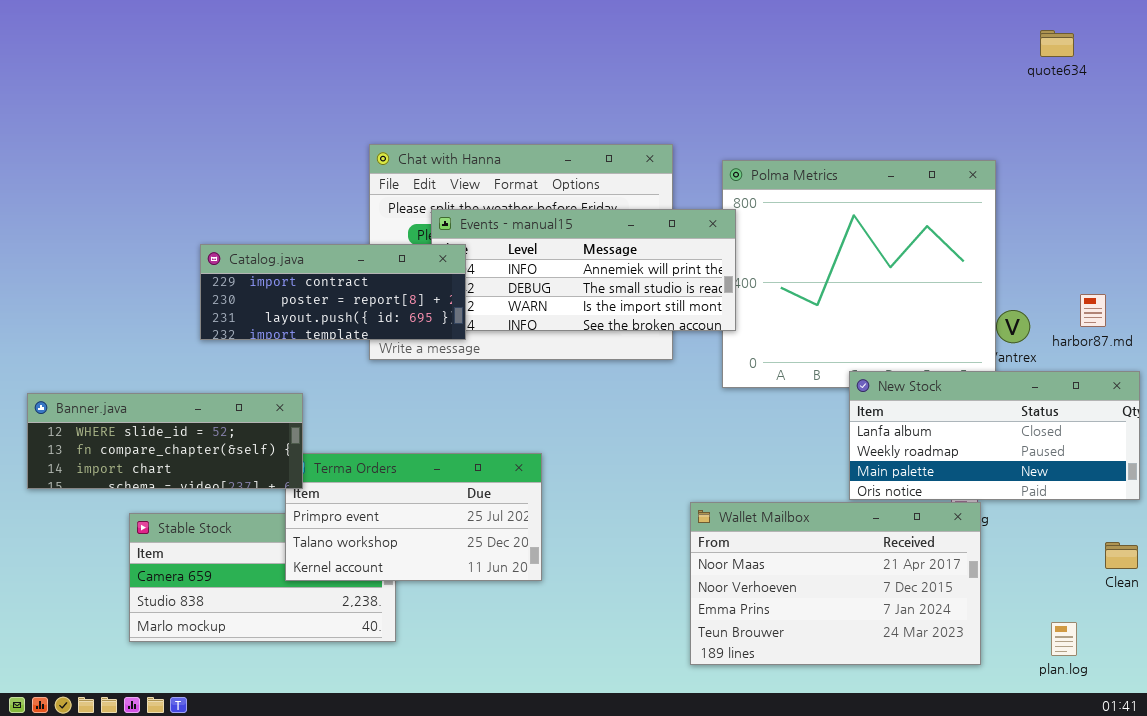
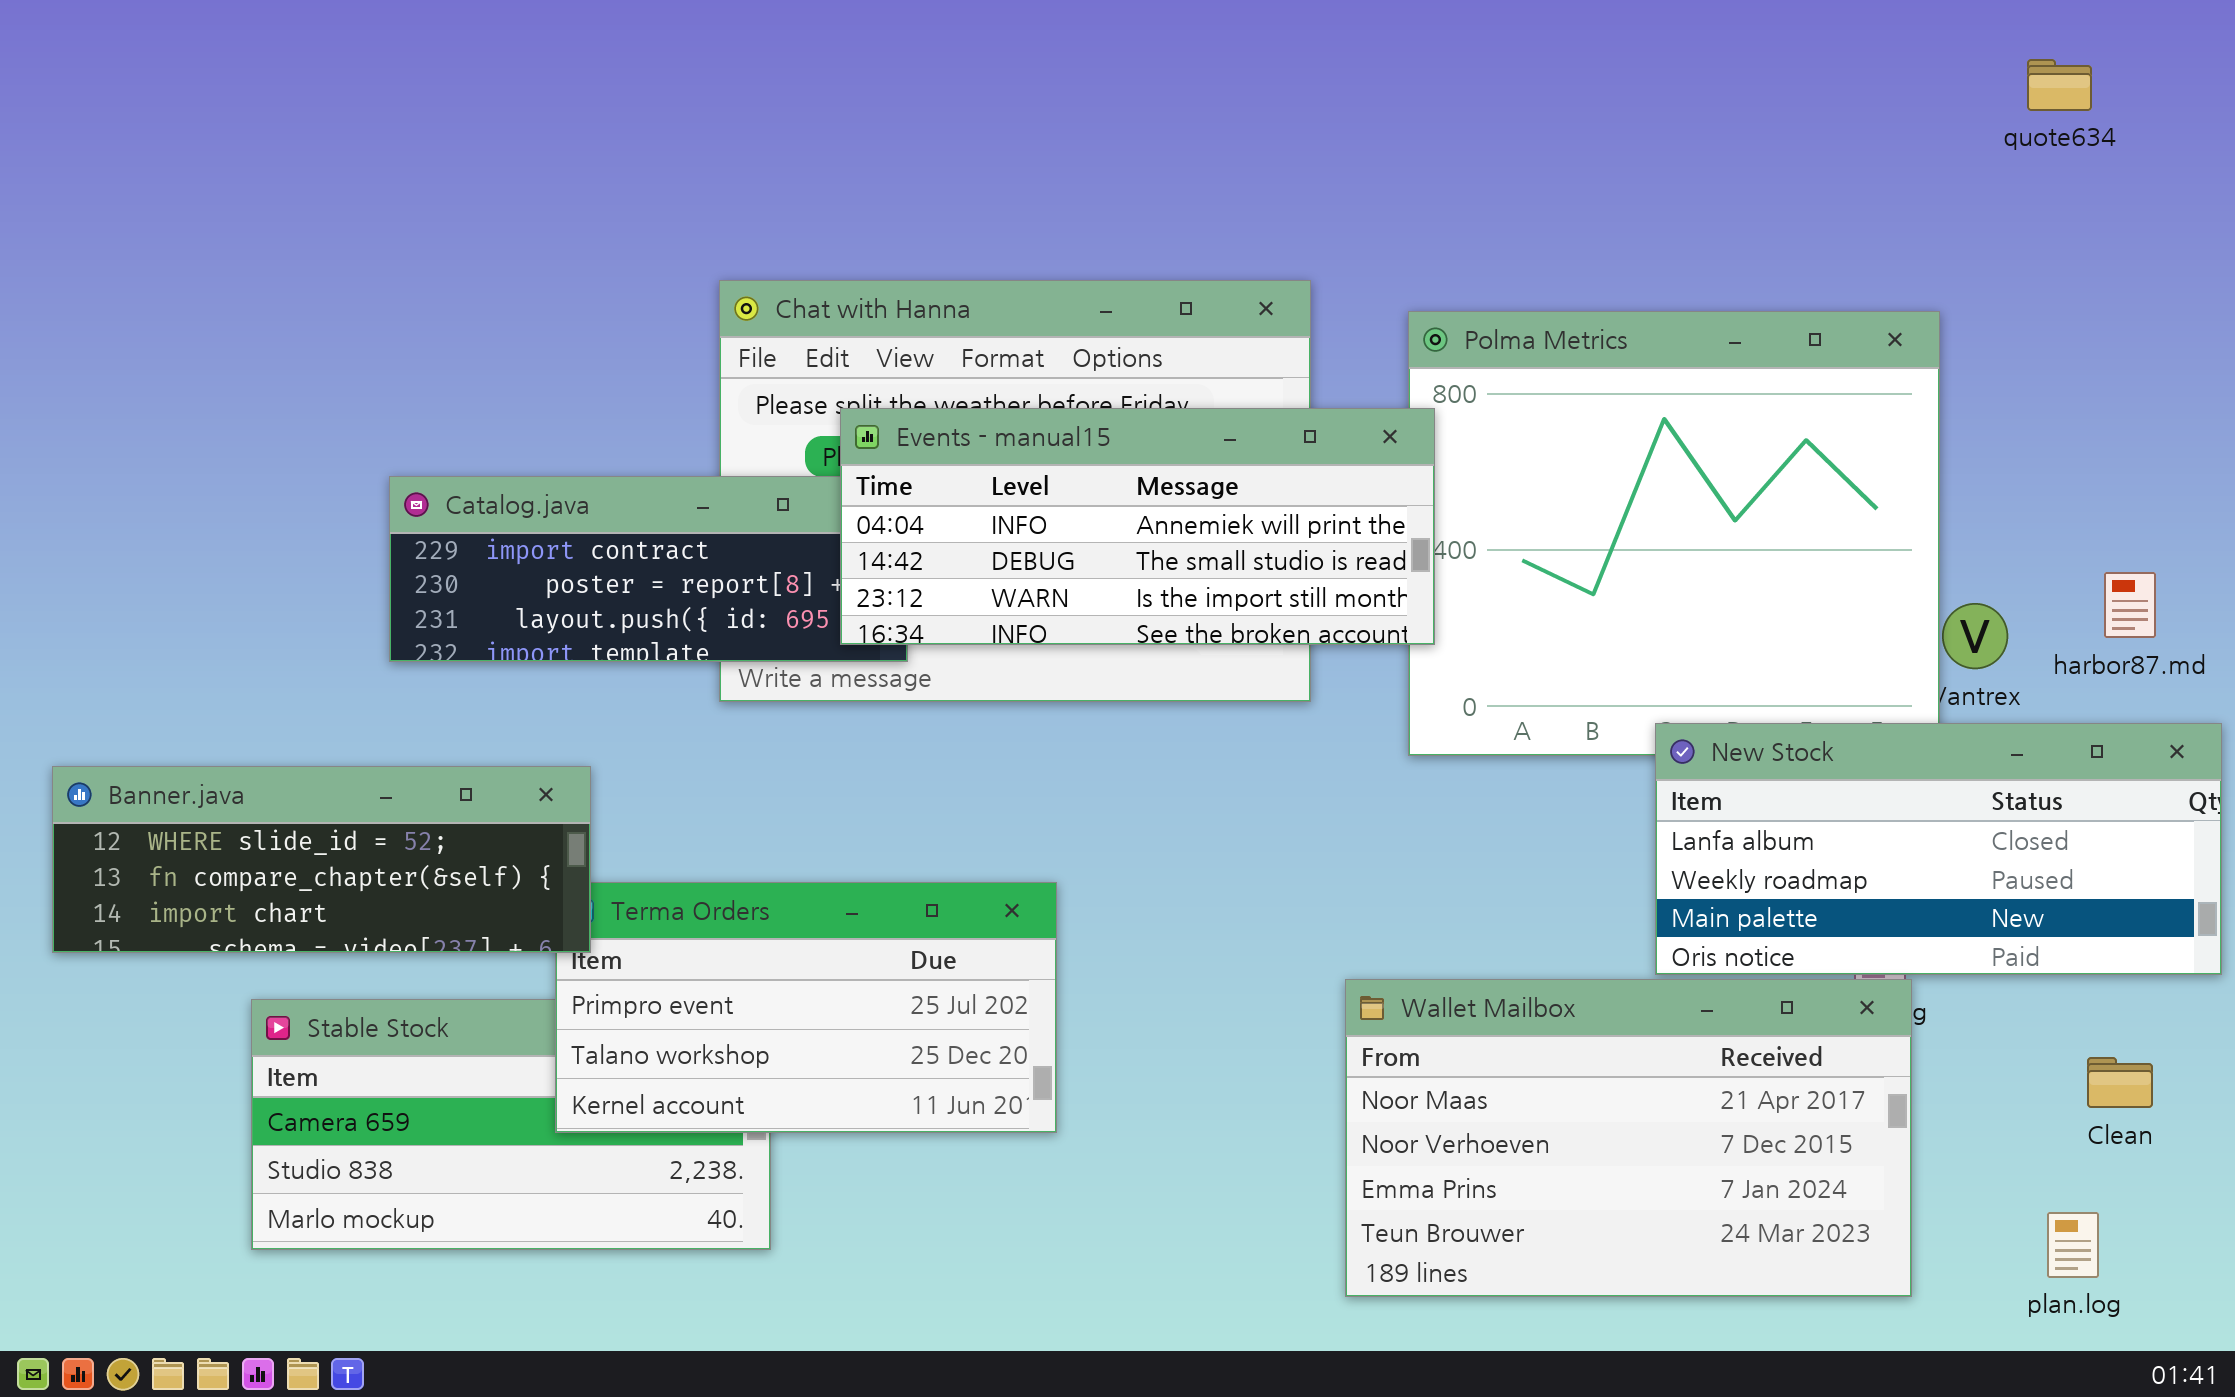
Events - manual15: [431,209,736,331] -> [840,408,1435,645], raised
Clean: [1105,542,1138,569] -> [2087,1057,2153,1108], moved

